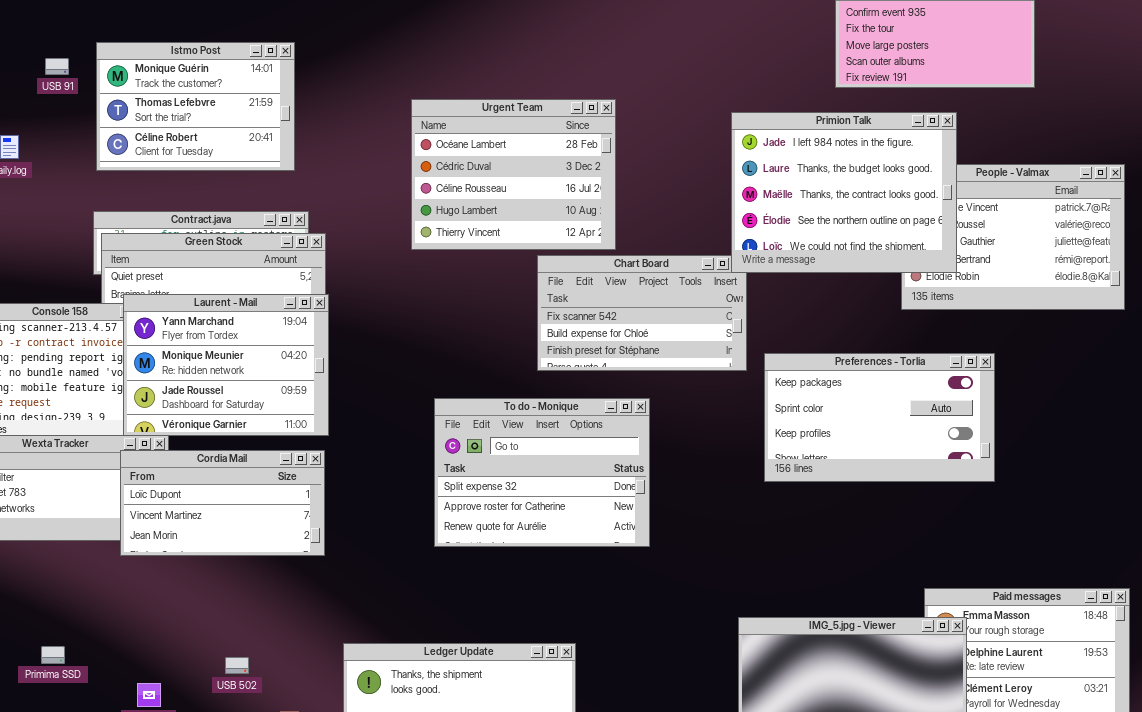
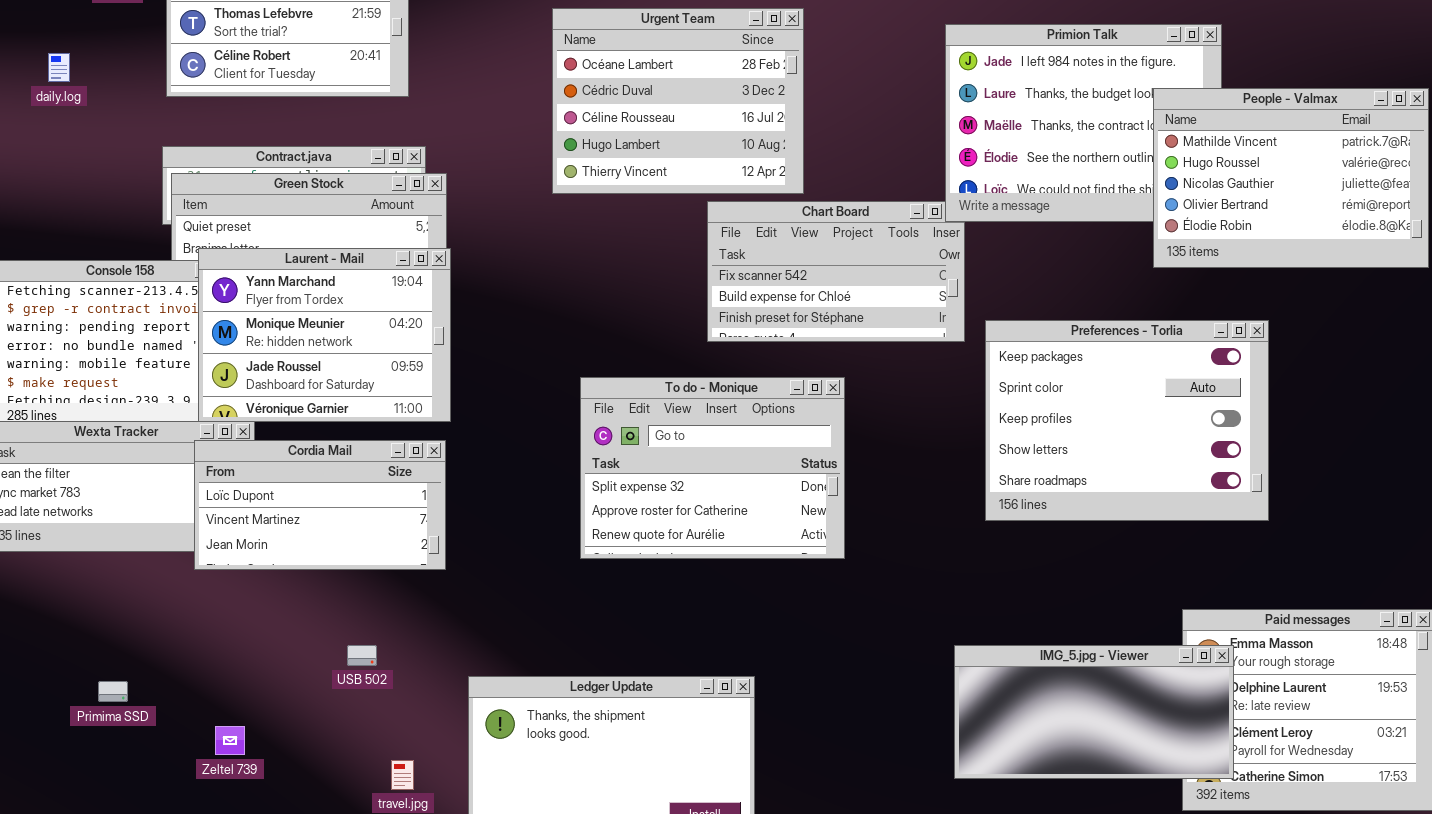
People - Valmax: [901,164,1125,310] -> [1153,88,1429,268], raised
Preferences - Torlia: [764,353,995,482] -> [985,320,1269,521], resized
USB 502: [225,657,249,674] -> [347,645,377,666], moved

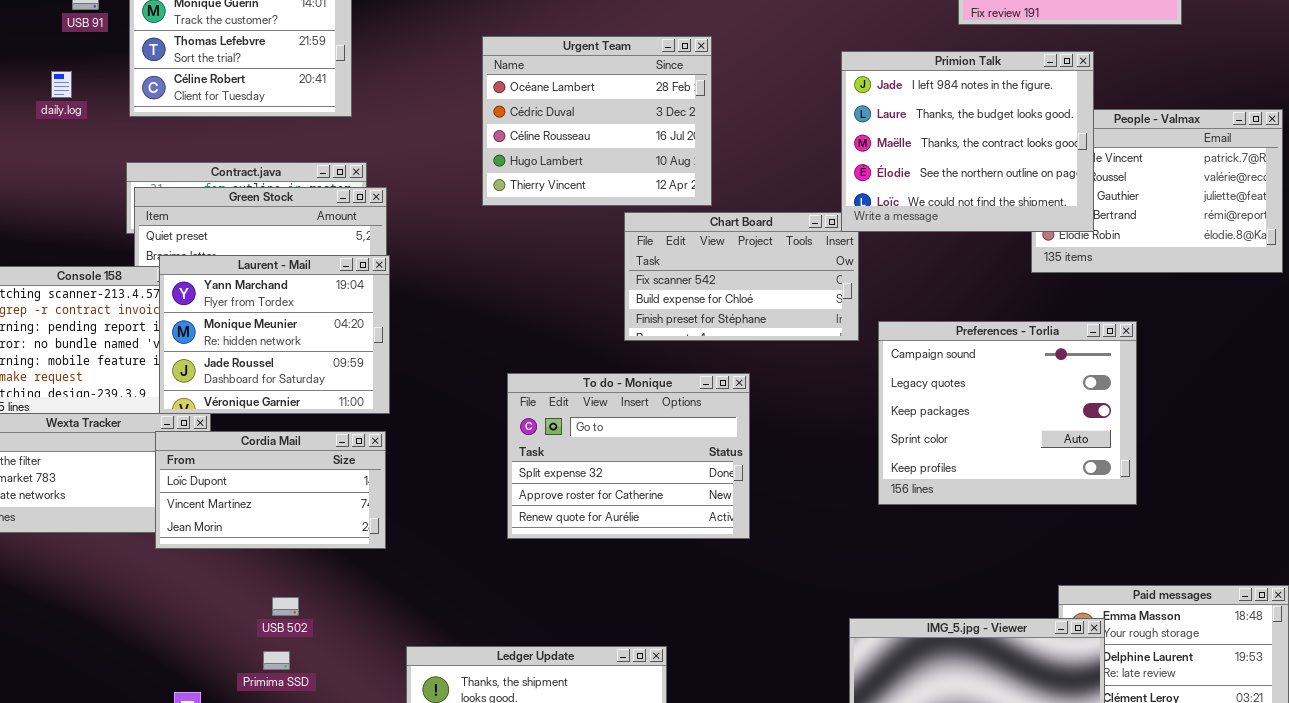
Primion Talk: [945,24,1222,222] -> [841,51,1094,232], raised
daily.log: [48,53,70,82] -> [51,71,72,98], moved
Preferences - Torlia: [985,320,1269,521] -> [878,321,1137,505], scrolled up 2 rows
USB 502: [347,645,377,666] -> [272,597,299,616], moved
Primima SSD: [98,681,128,702] -> [263,651,290,670], moved

